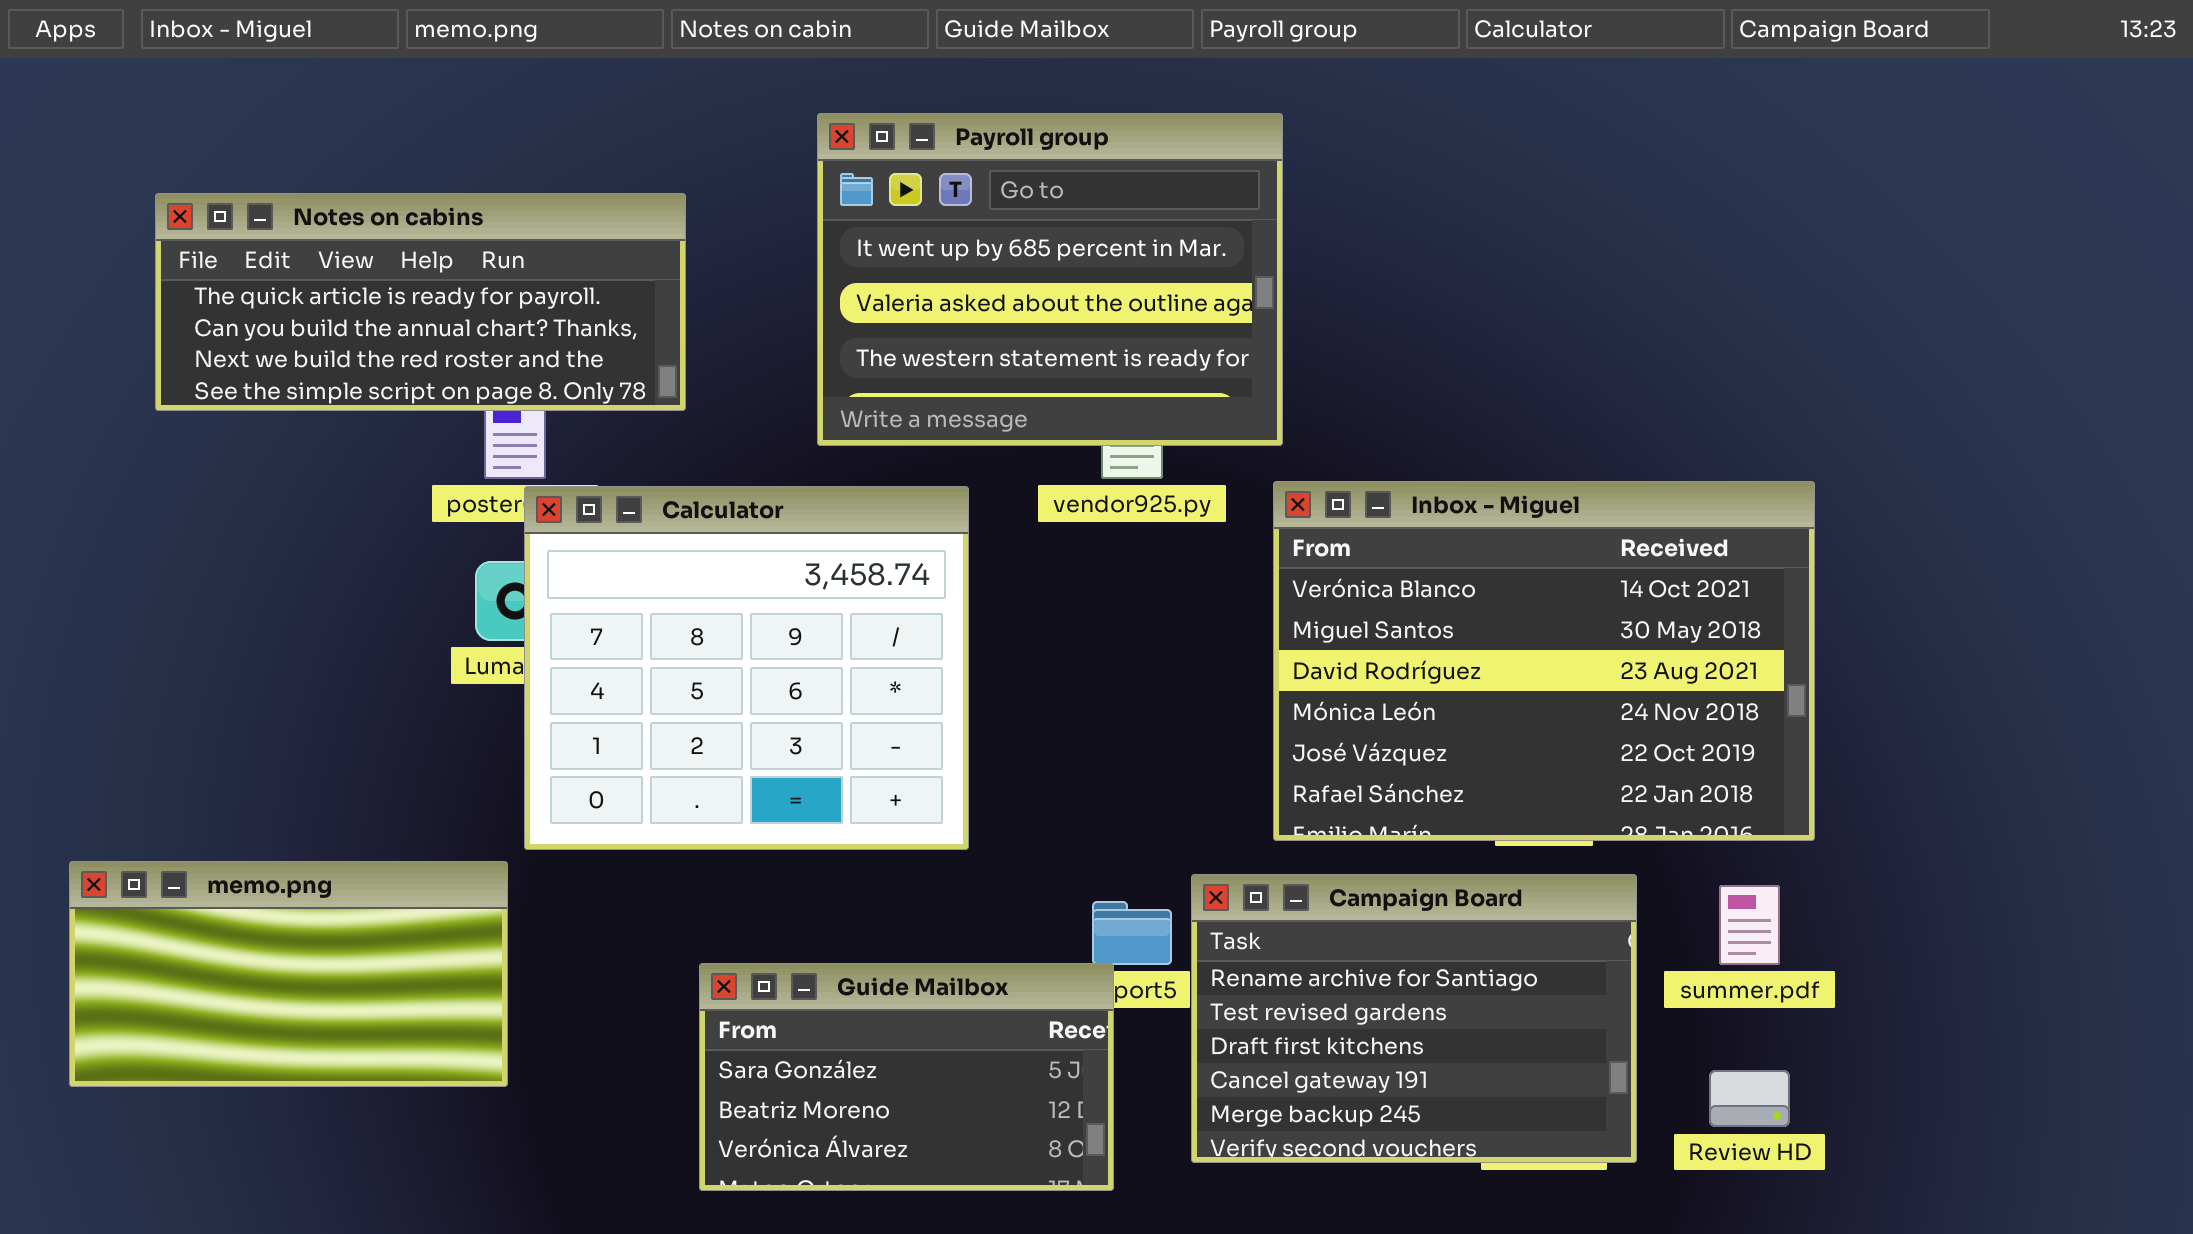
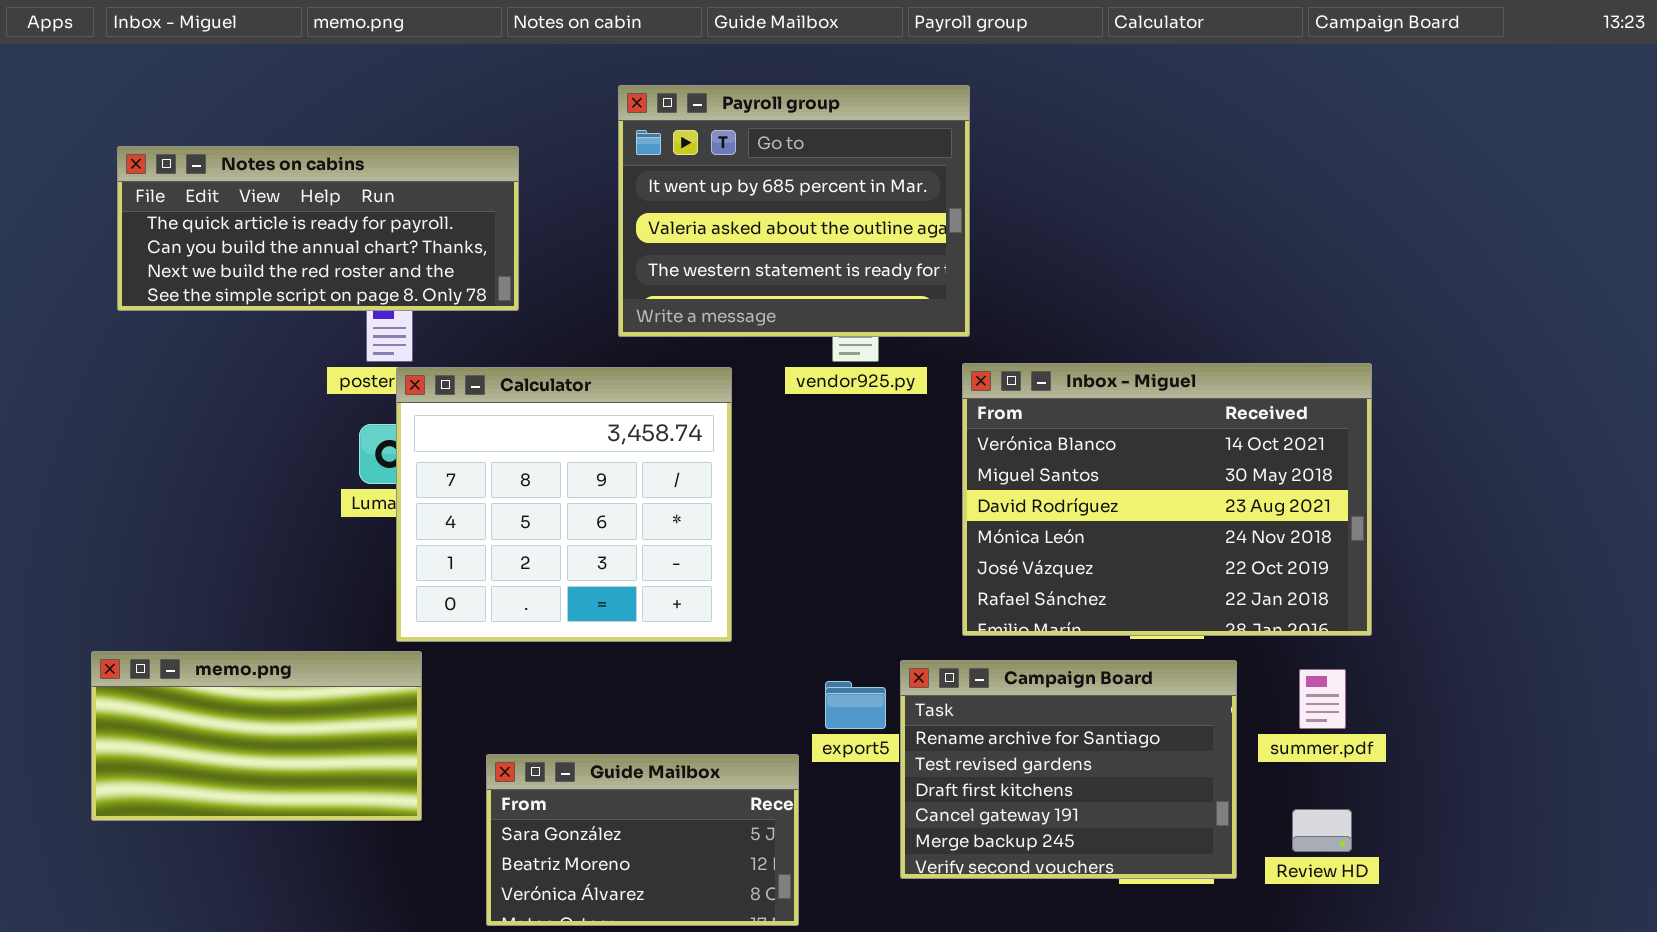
memo.png: [69,861,508,1087] -> [91,651,422,821], moved
Guide Mailbox: [699,963,1114,1191] -> [486,754,799,926], moved

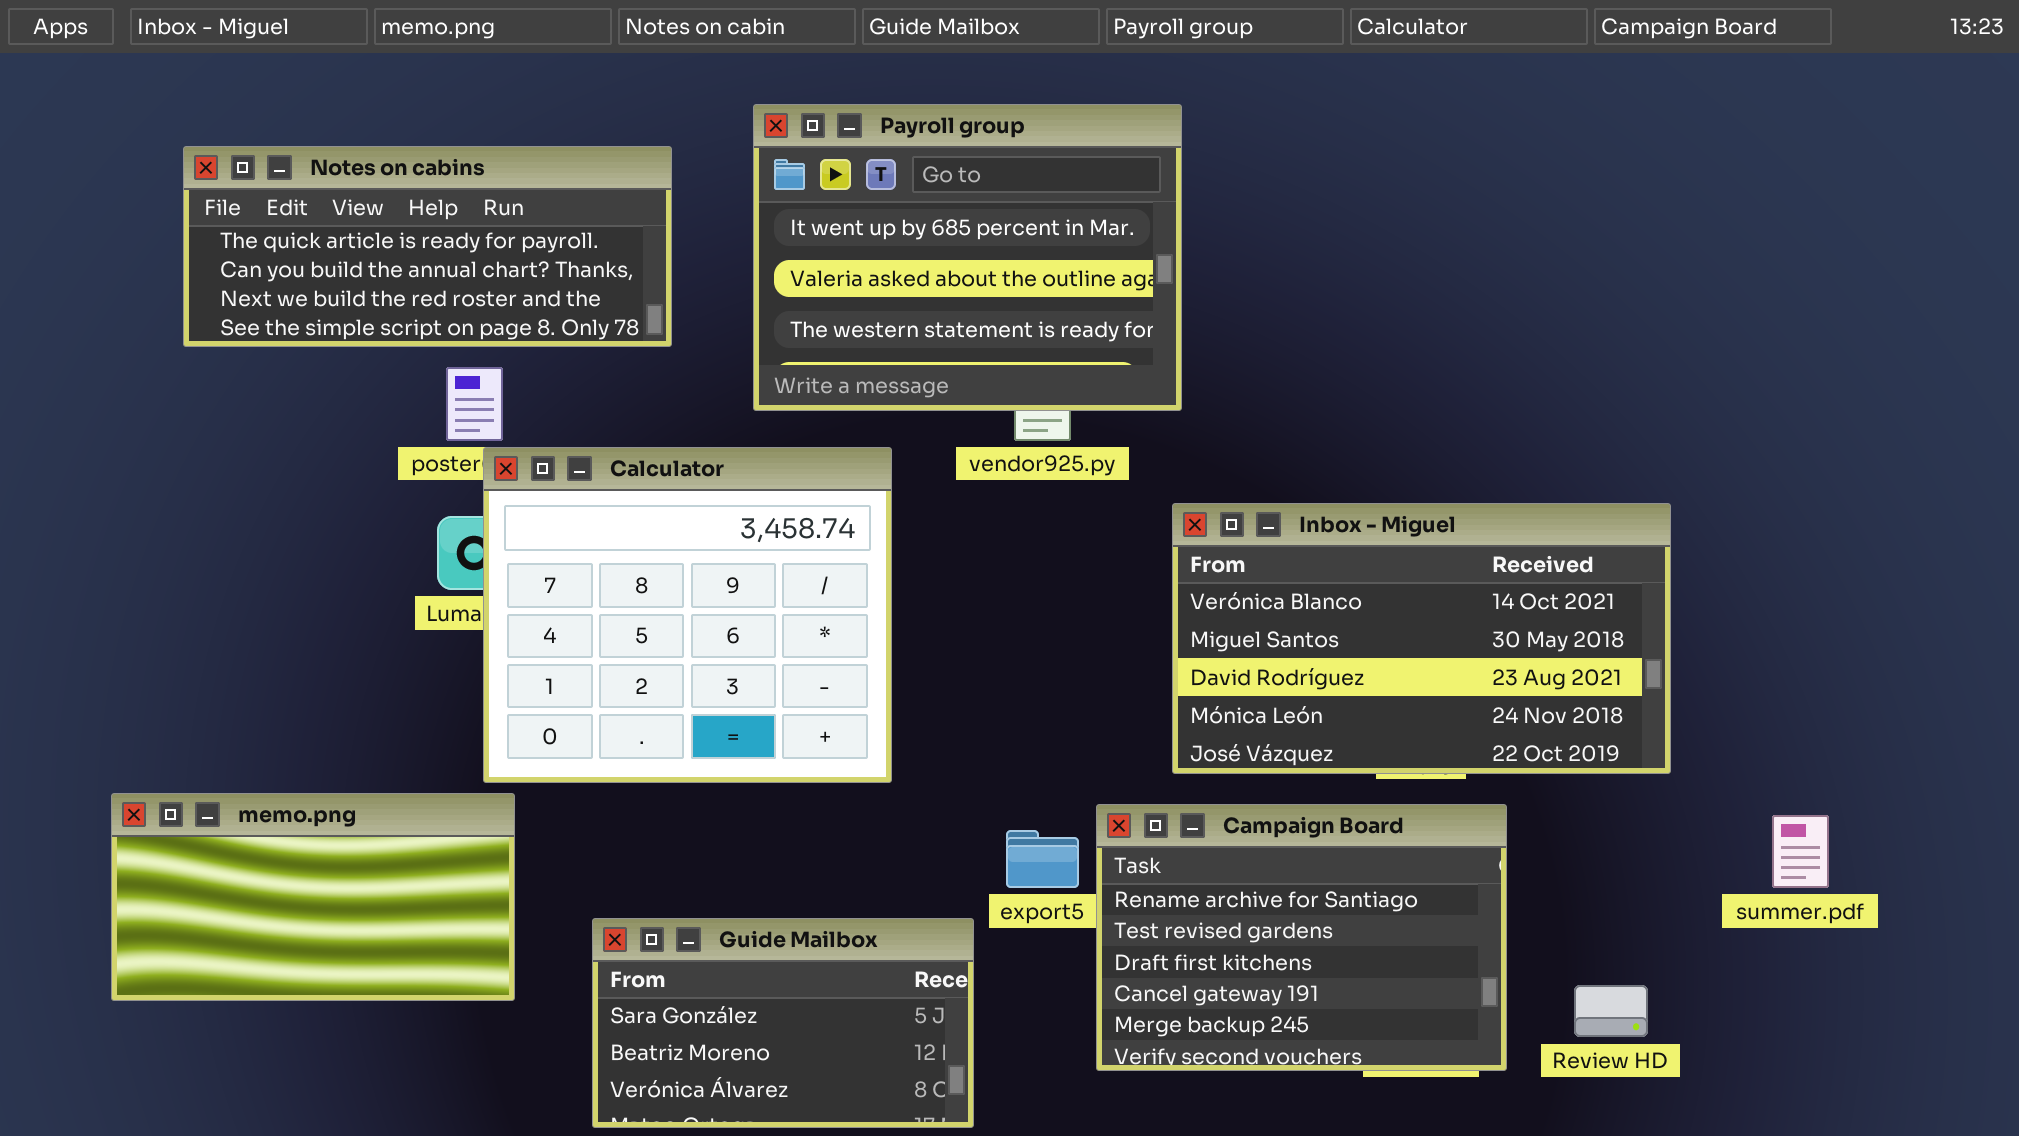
Notes on cabins: [117,146,519,311] -> [183,146,672,347], moved
Inbox - Miguel: [962,363,1372,636] -> [1172,503,1671,774], resized
summer.pdf: [1299,669,1346,729] -> [1772,815,1829,888], moved

